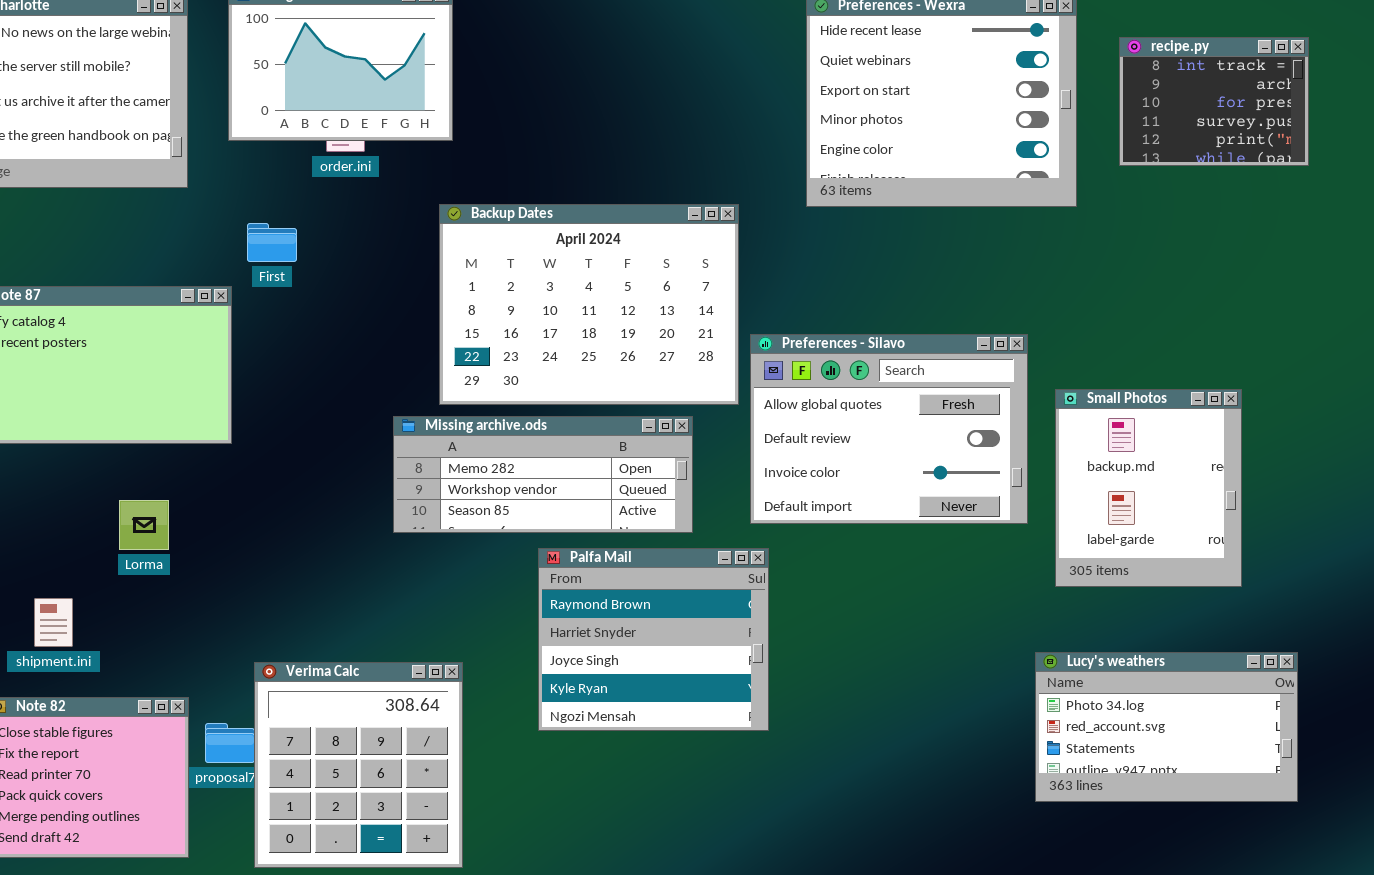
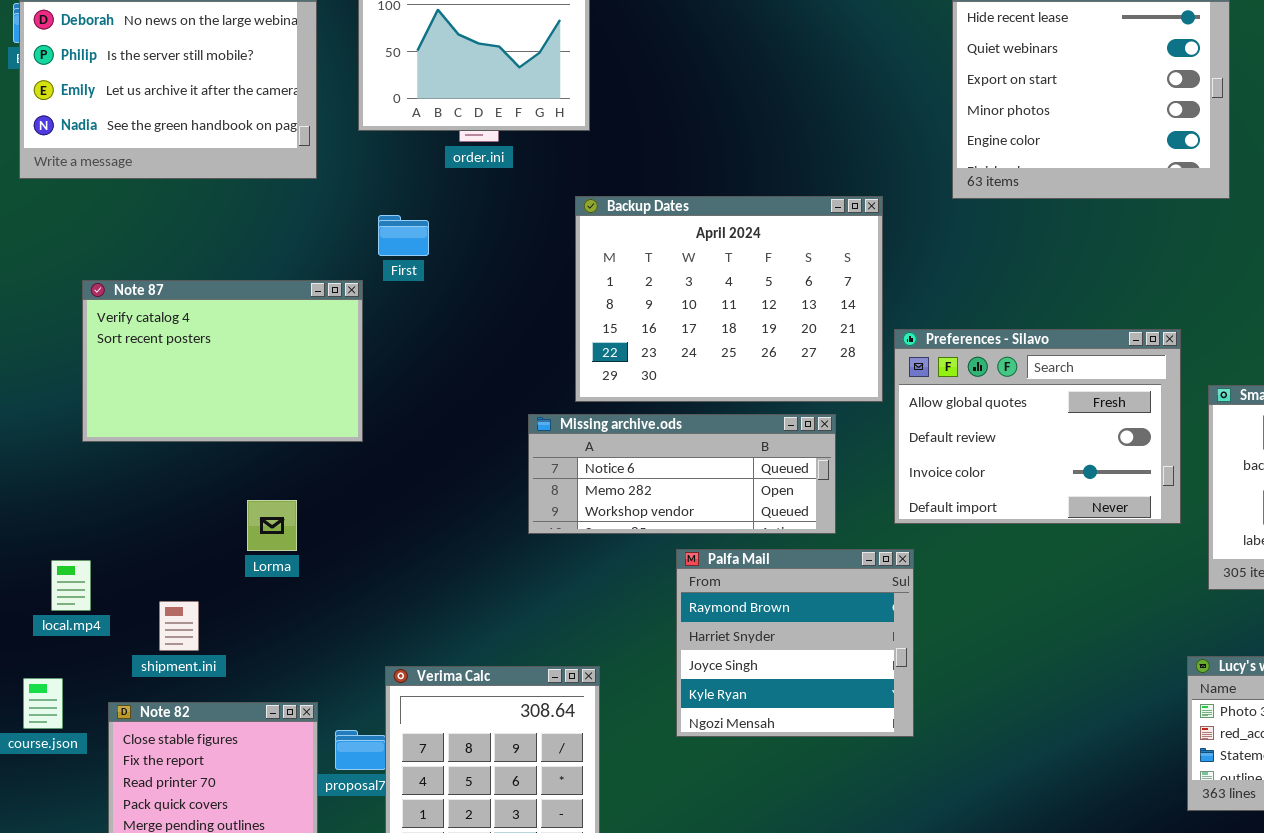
Missing archive.ods: [393,416,693,533] -> [528,414,836,534], scrolled up 1 row

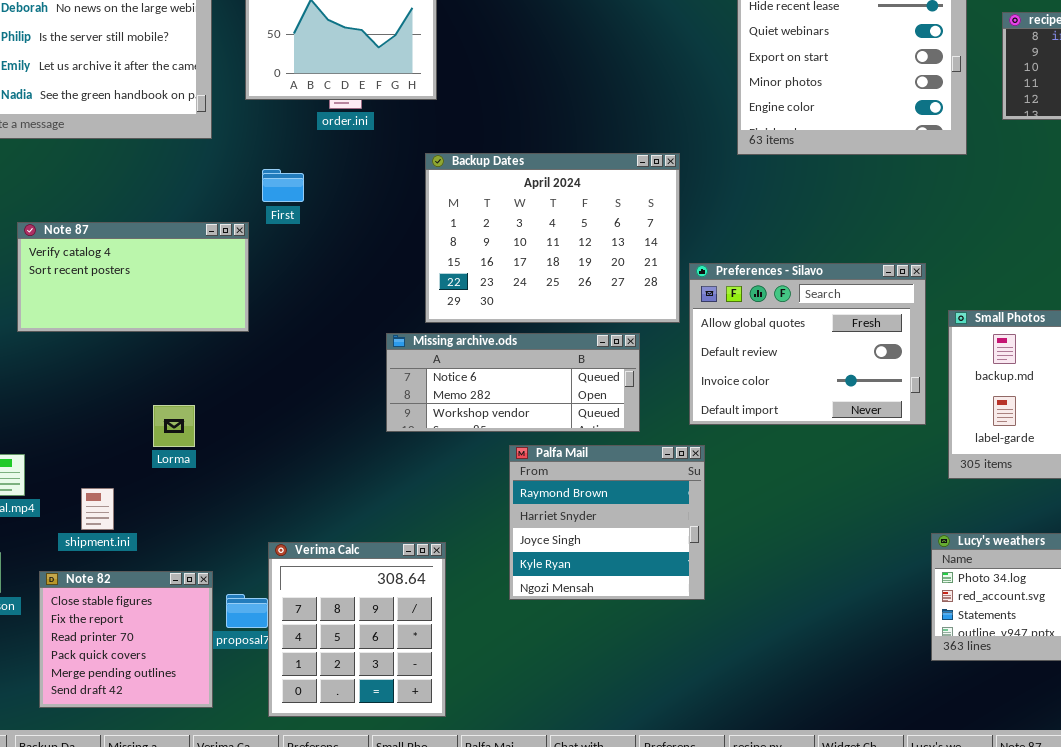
Note 87: [82,280,363,442] -> [17,222,249,332], resized

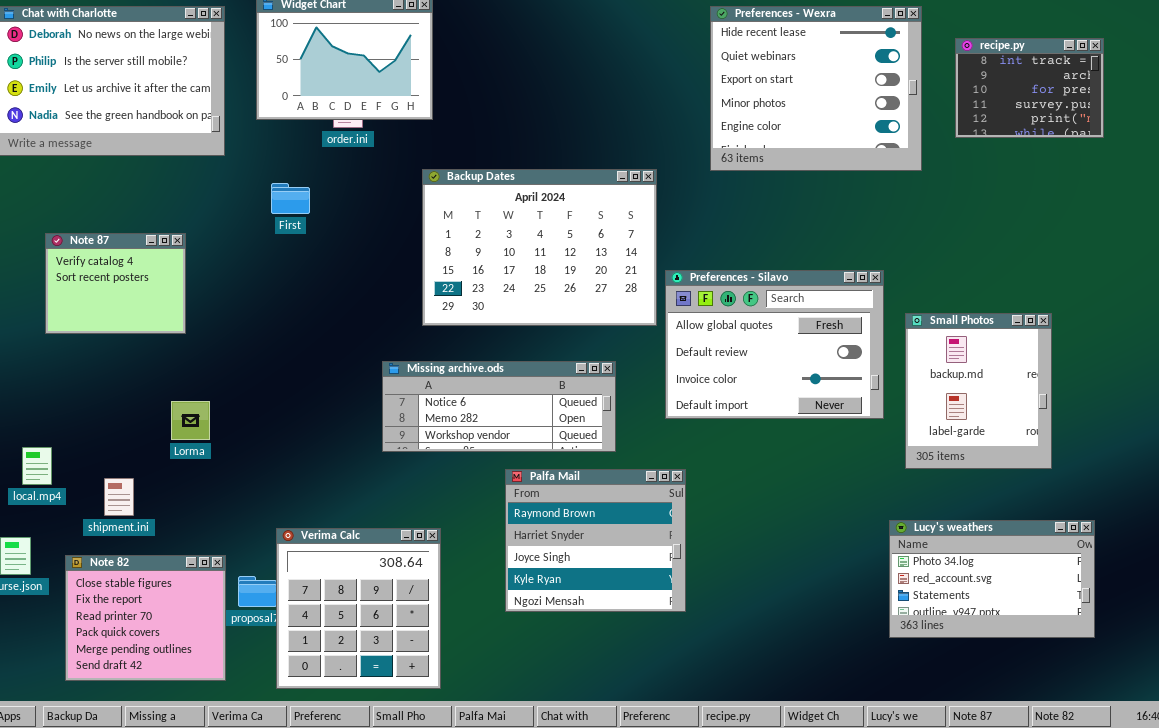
Note 87: [17,222,249,332] -> [45,233,186,334], resized
Missing archive.ods: [386,333,640,432] -> [382,361,616,452], moved
Palfa Mail: [509,445,705,600] -> [505,469,686,612], moved

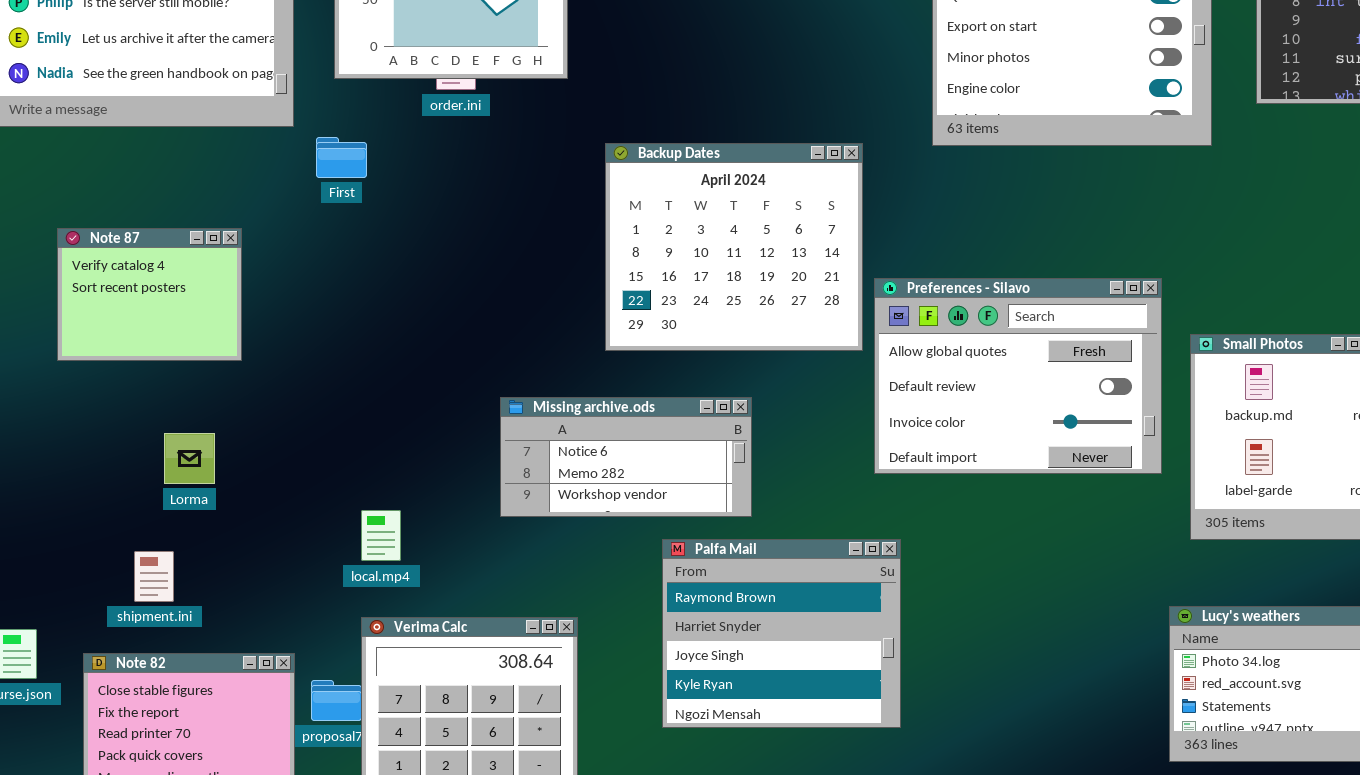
Backup Dates: [422,169,657,326] -> [605,143,863,351], resized
First: [271,183,310,214] -> [316,137,367,178], moved
Missing archive.ods: [382,361,616,452] -> [500,397,752,517], resized
Lorma: [171,401,210,440] -> [164,433,215,484], moved
local.mp4: [22,447,52,485] -> [361,510,401,561], moved

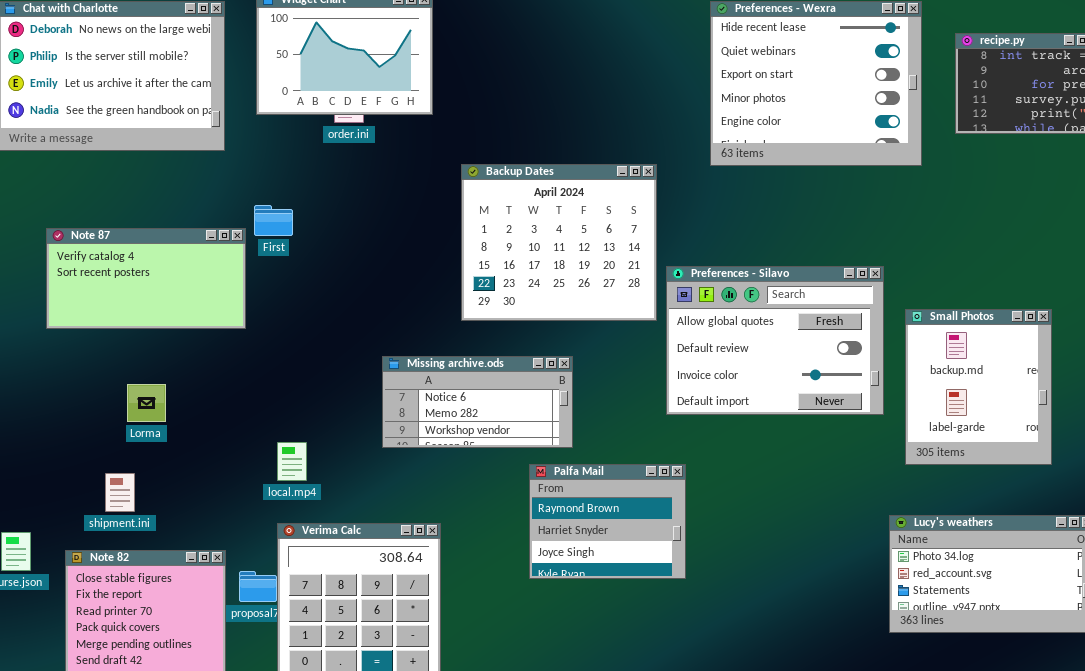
First: [316,137,367,178] -> [254,205,293,236], moved
Note 87: [57,228,242,361] -> [46,228,246,329], resized
Palfa Mail: [662,539,901,728] -> [529,464,686,579], resized

